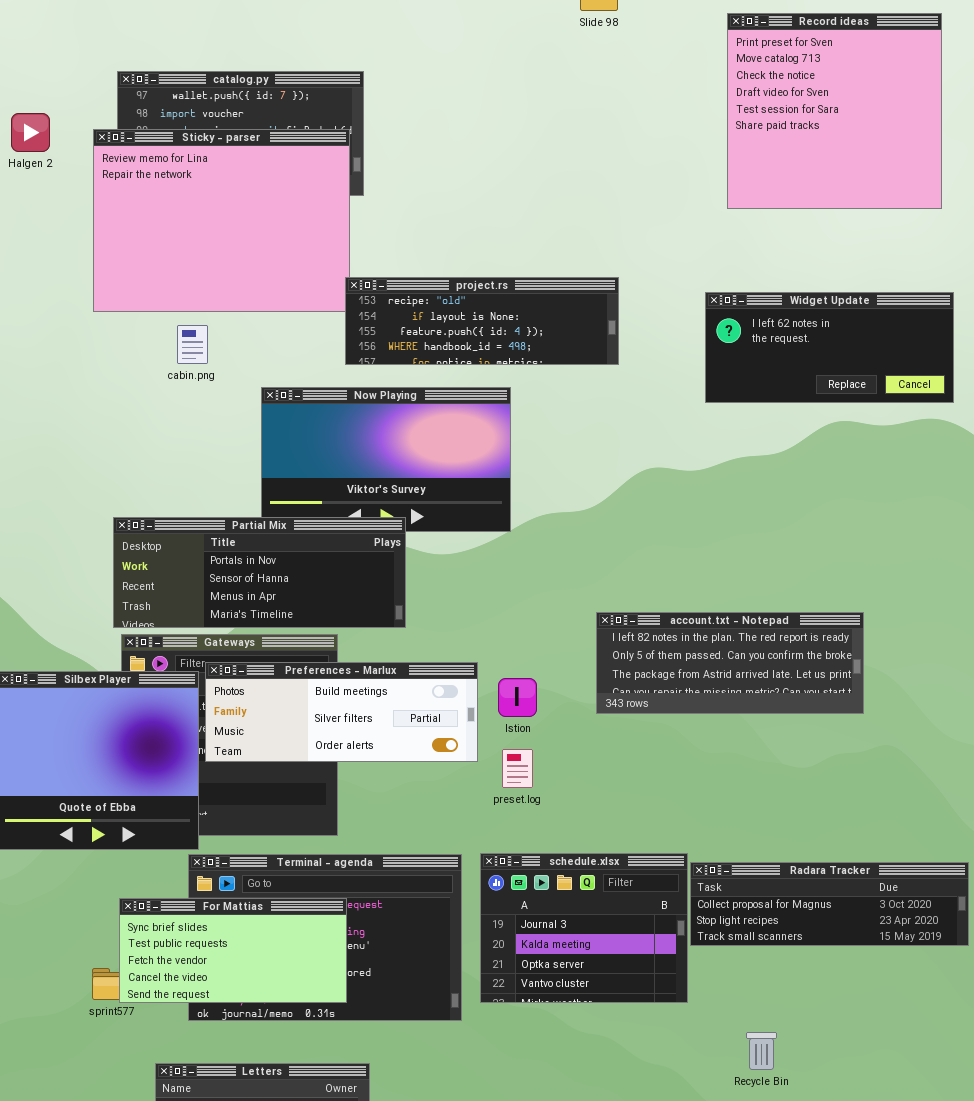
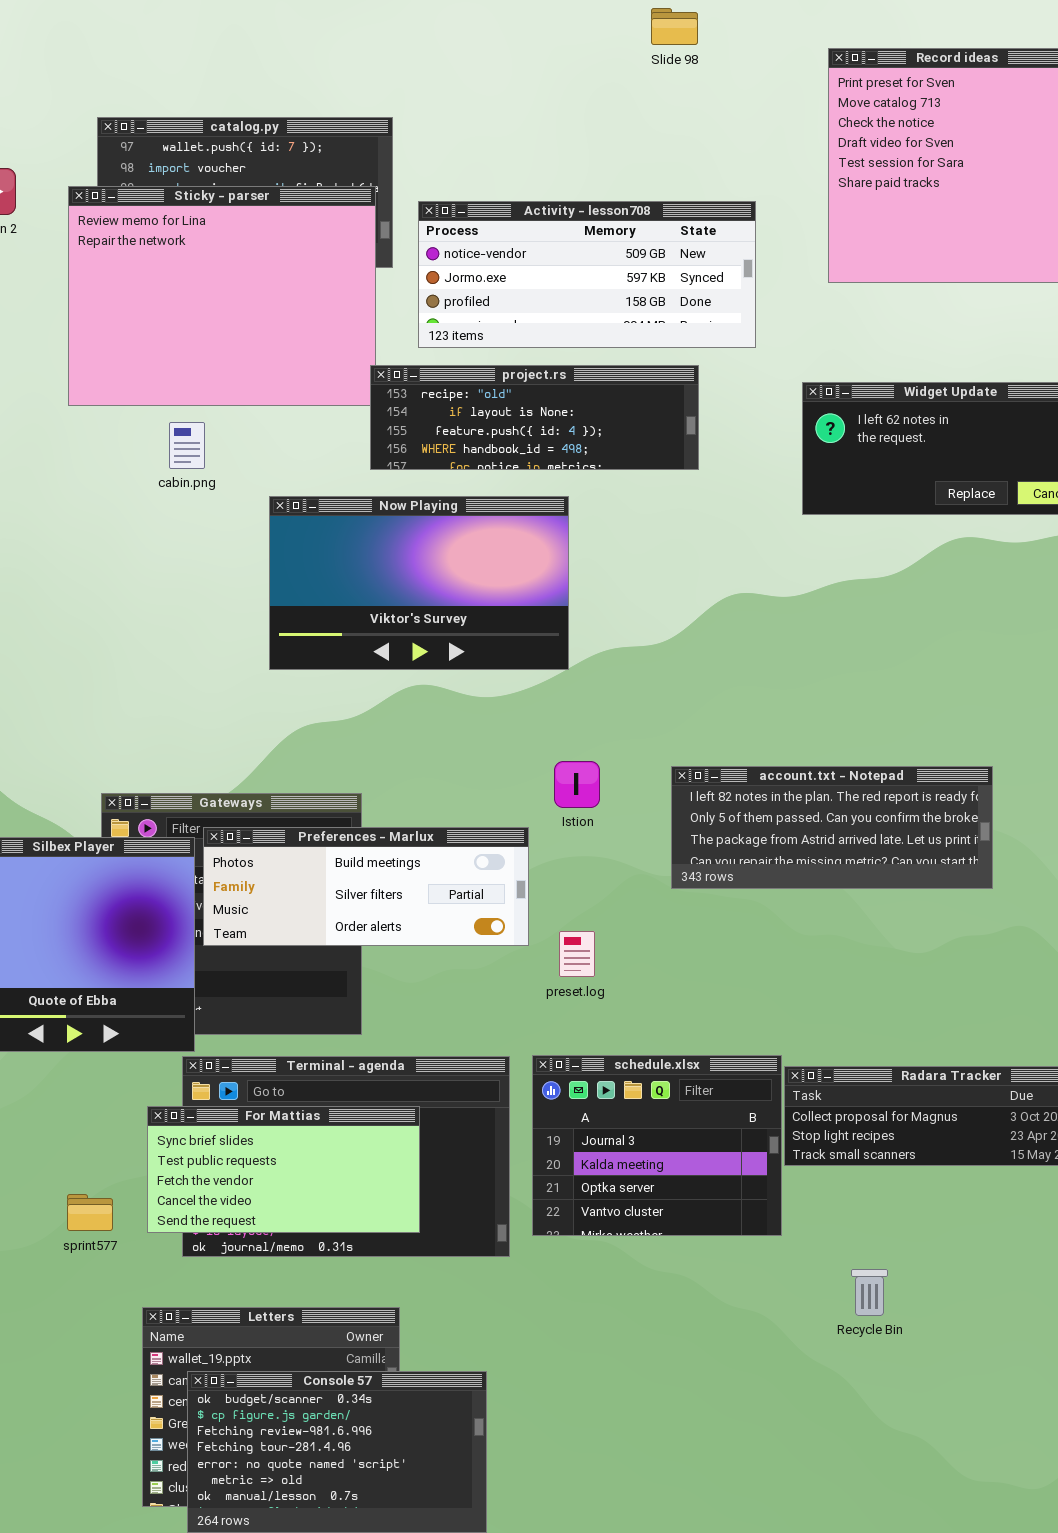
Activity - lesson708: none -> [418,201,756,348], opened
Partial Mix: [113,517,406,628] -> none, closed
Istion: [498,678,537,717] -> [554,761,600,808], moved
For Mattias: [119,898,347,1003] -> [147,1106,420,1233], moved

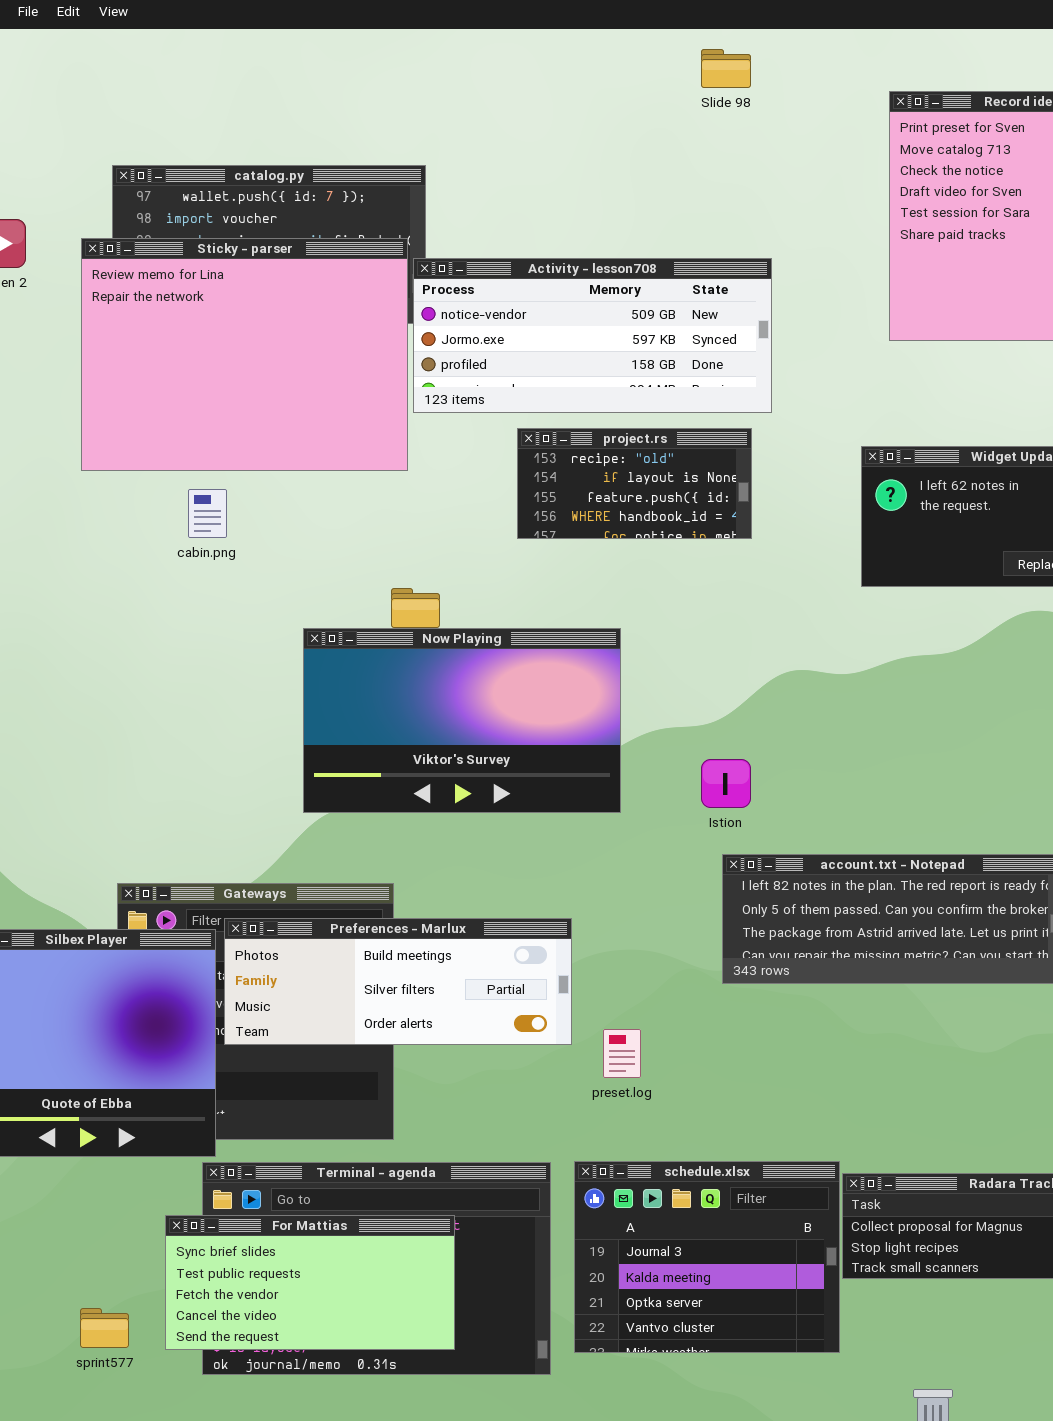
Activity - lesson708: [418,201,756,348] -> [413,258,772,413], moved
project.rs: [370,365,699,470] -> [517,428,752,539], resized
Now Playing: [269,496,569,670] -> [303,628,621,813], moved
Istion: [554,761,600,808] -> [701,759,751,808], moved

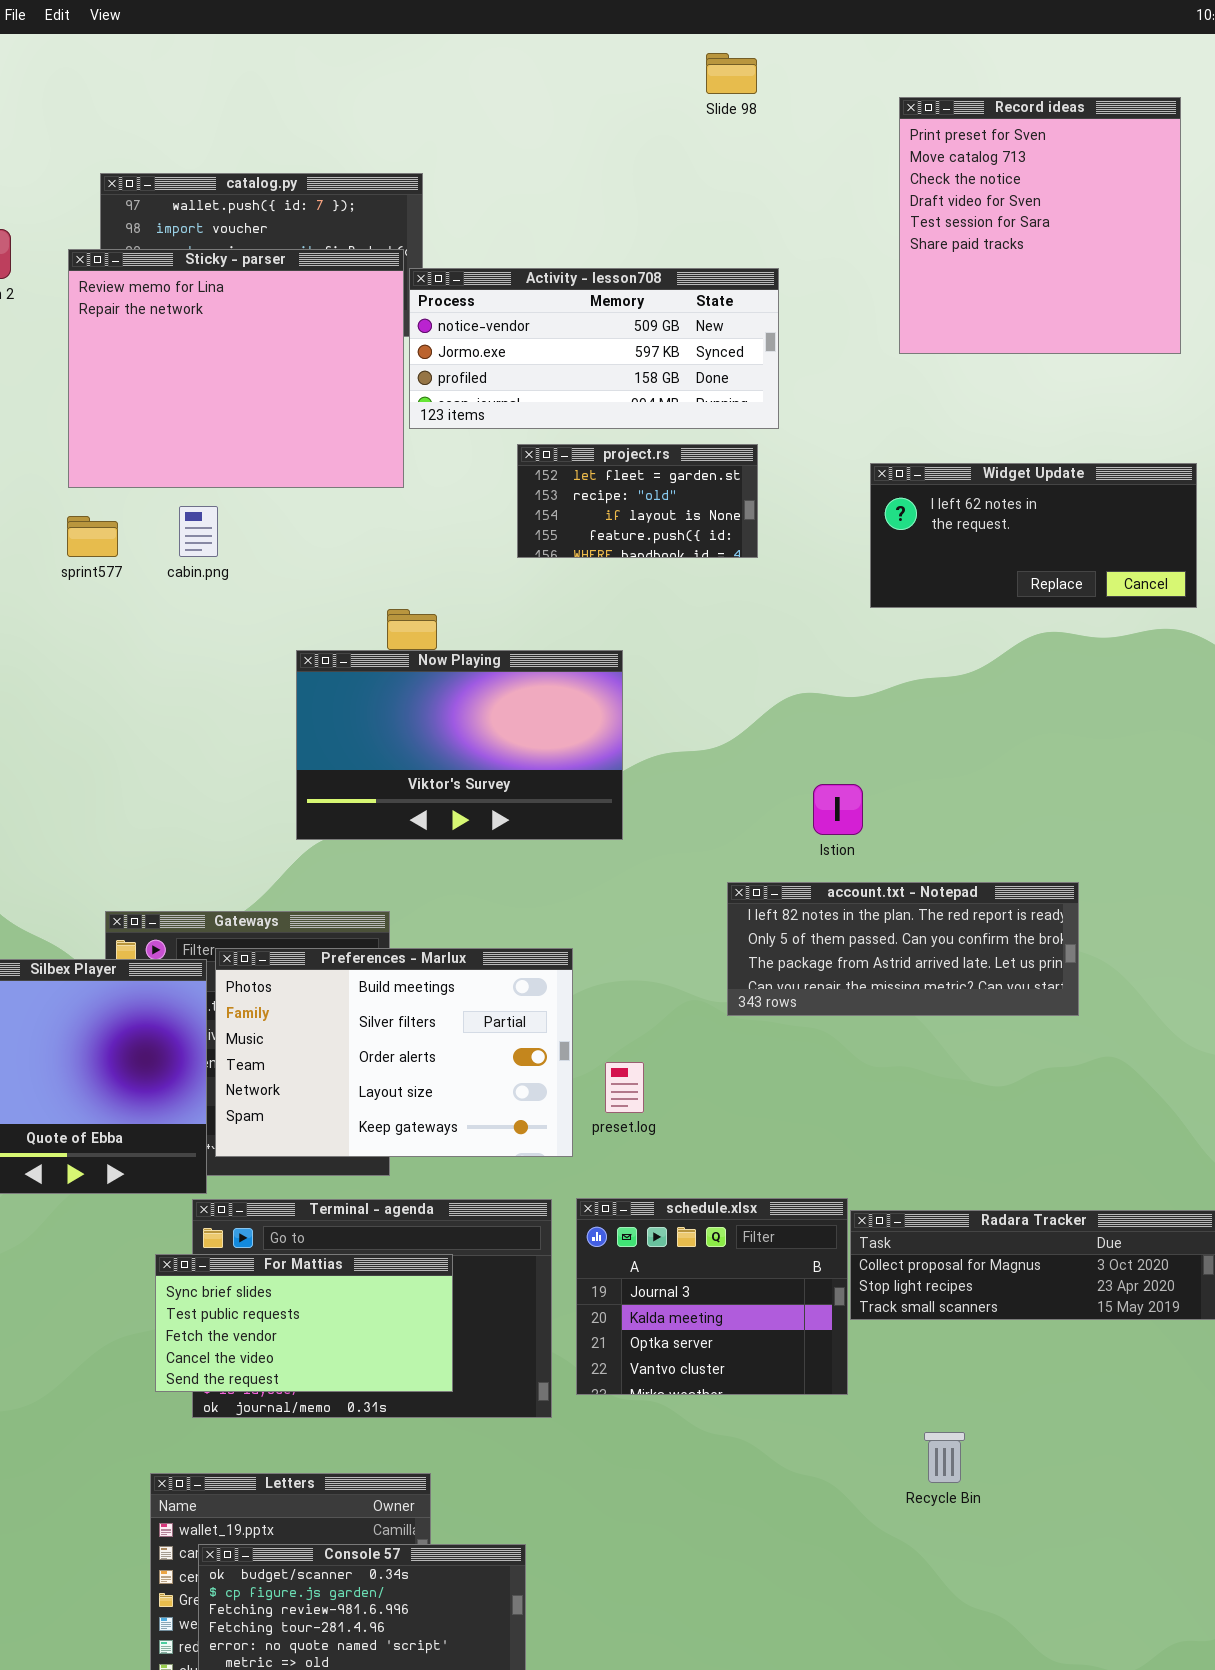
project.rs: [517,428,752,539] -> [517,444,758,558], scrolled up 1 row
Istion: [701,759,751,808] -> [813,784,863,835], moved
Preferences - Marlux: [224,918,572,1045] -> [215,948,573,1157], resized
sprint577: [80,1308,129,1348] -> [67,516,118,557], moved

